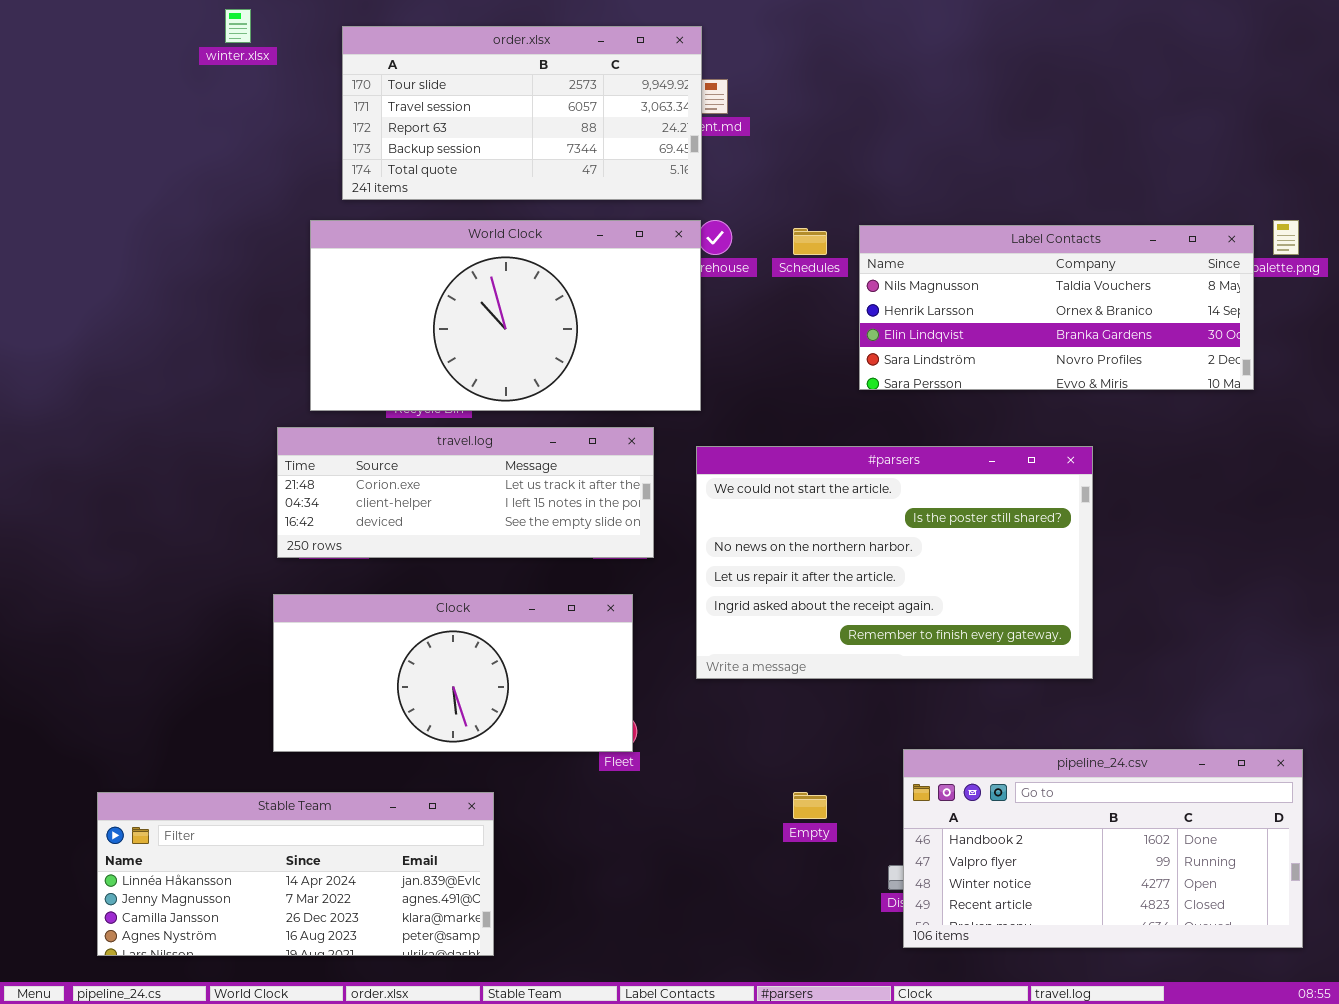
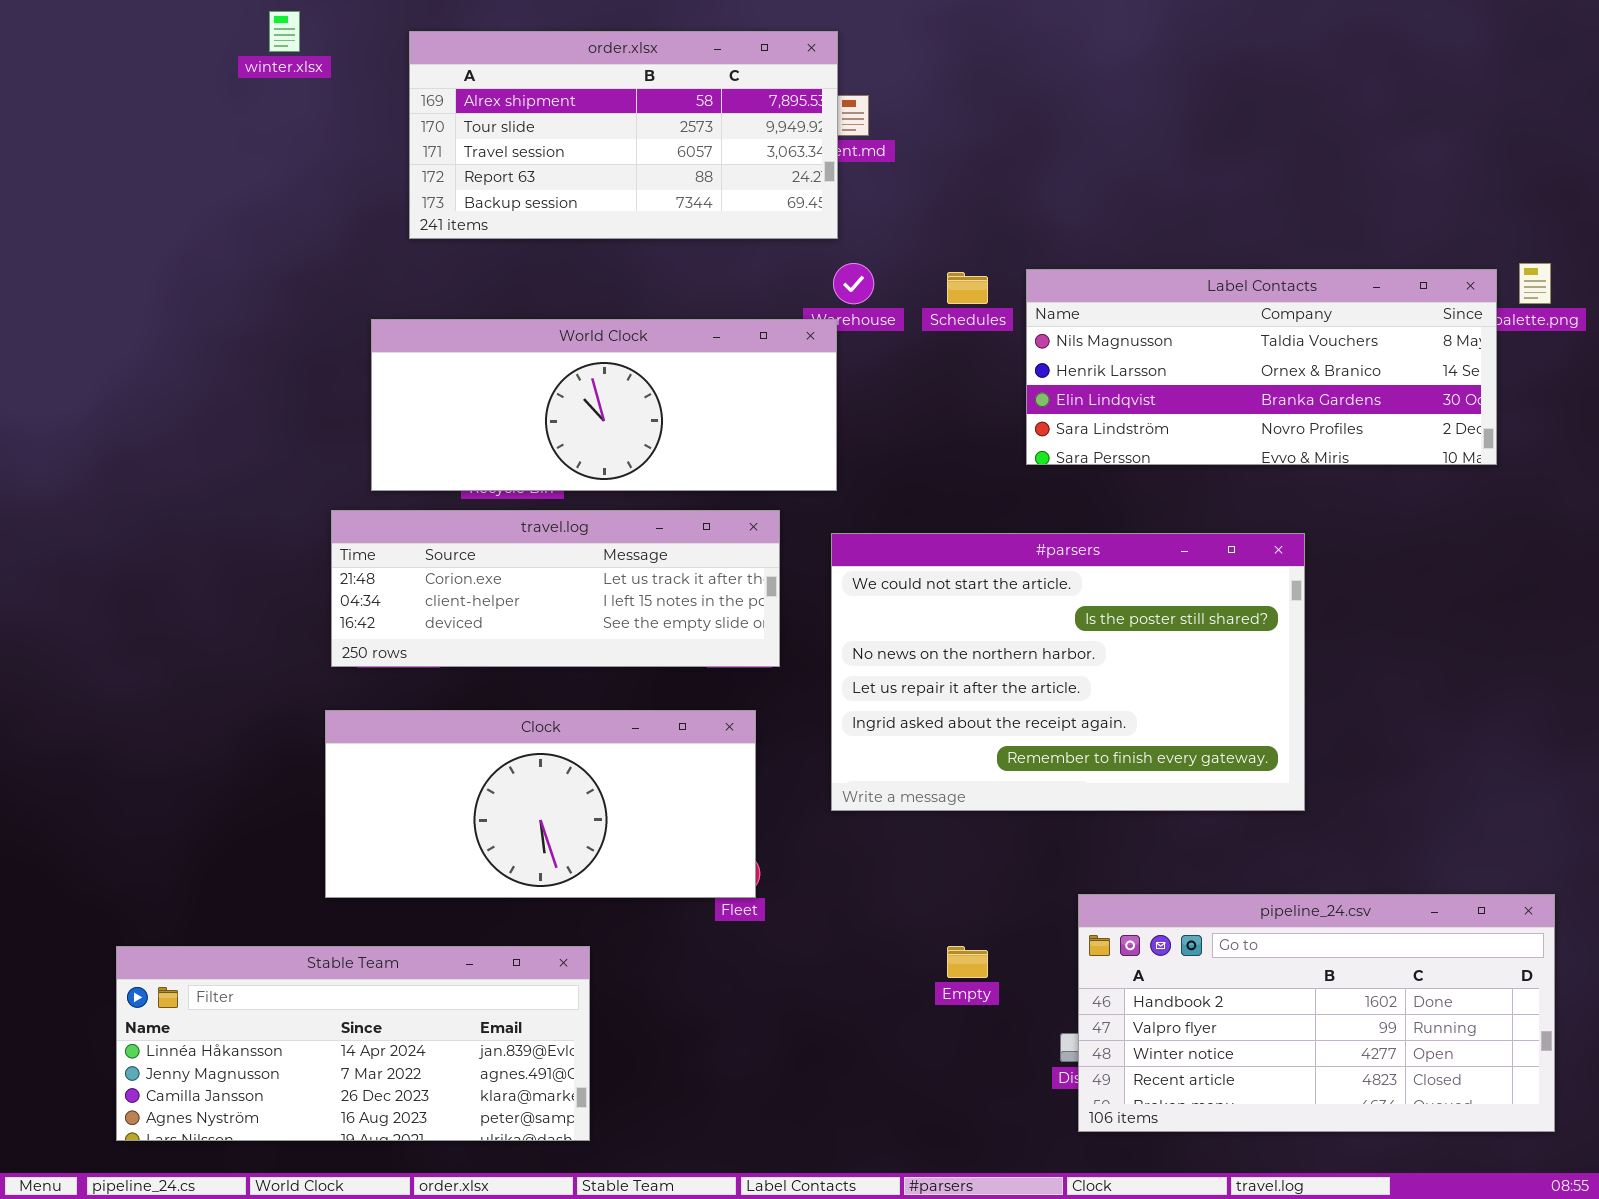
order.xlsx: [342,26,702,200] -> [409,31,838,239], scrolled up 1 row
World Clock: [310,220,701,411] -> [371,319,837,491], resized

